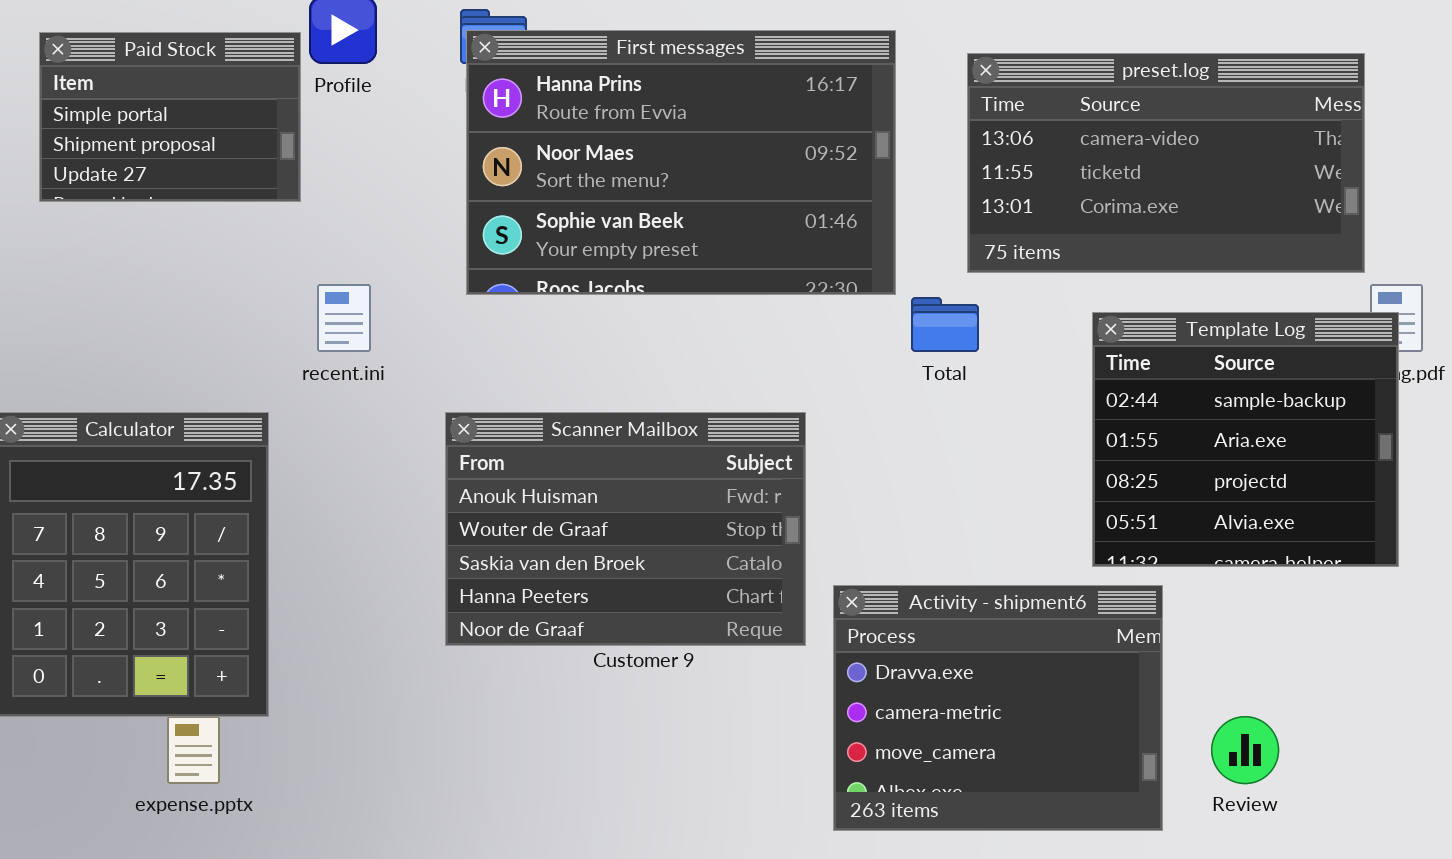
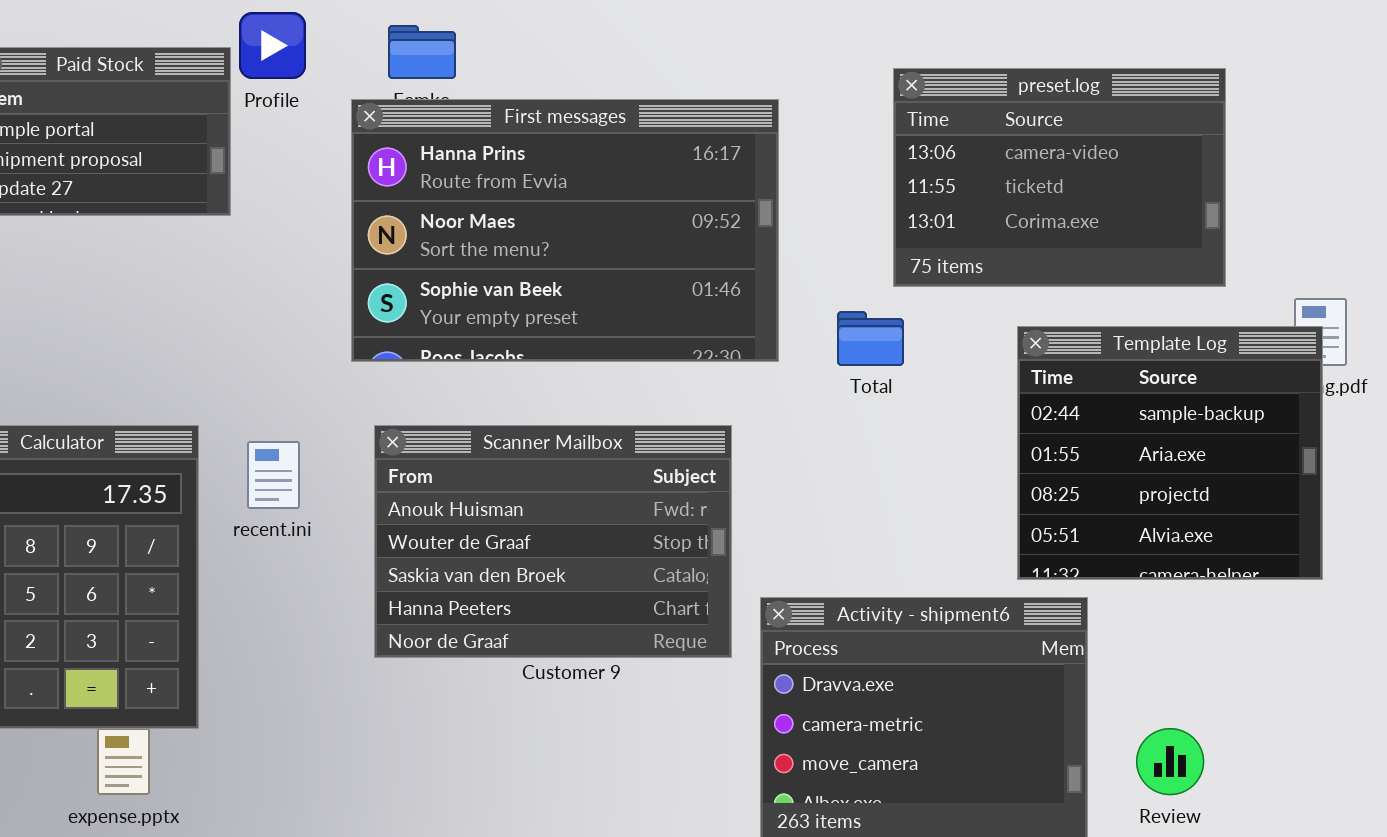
First messages: [466,30,896,295] -> [351,99,779,362], moved
preset.log: [967,53,1365,273] -> [893,68,1226,287], resized
recent.ini: [317,284,371,352] -> [247,441,300,509], moved

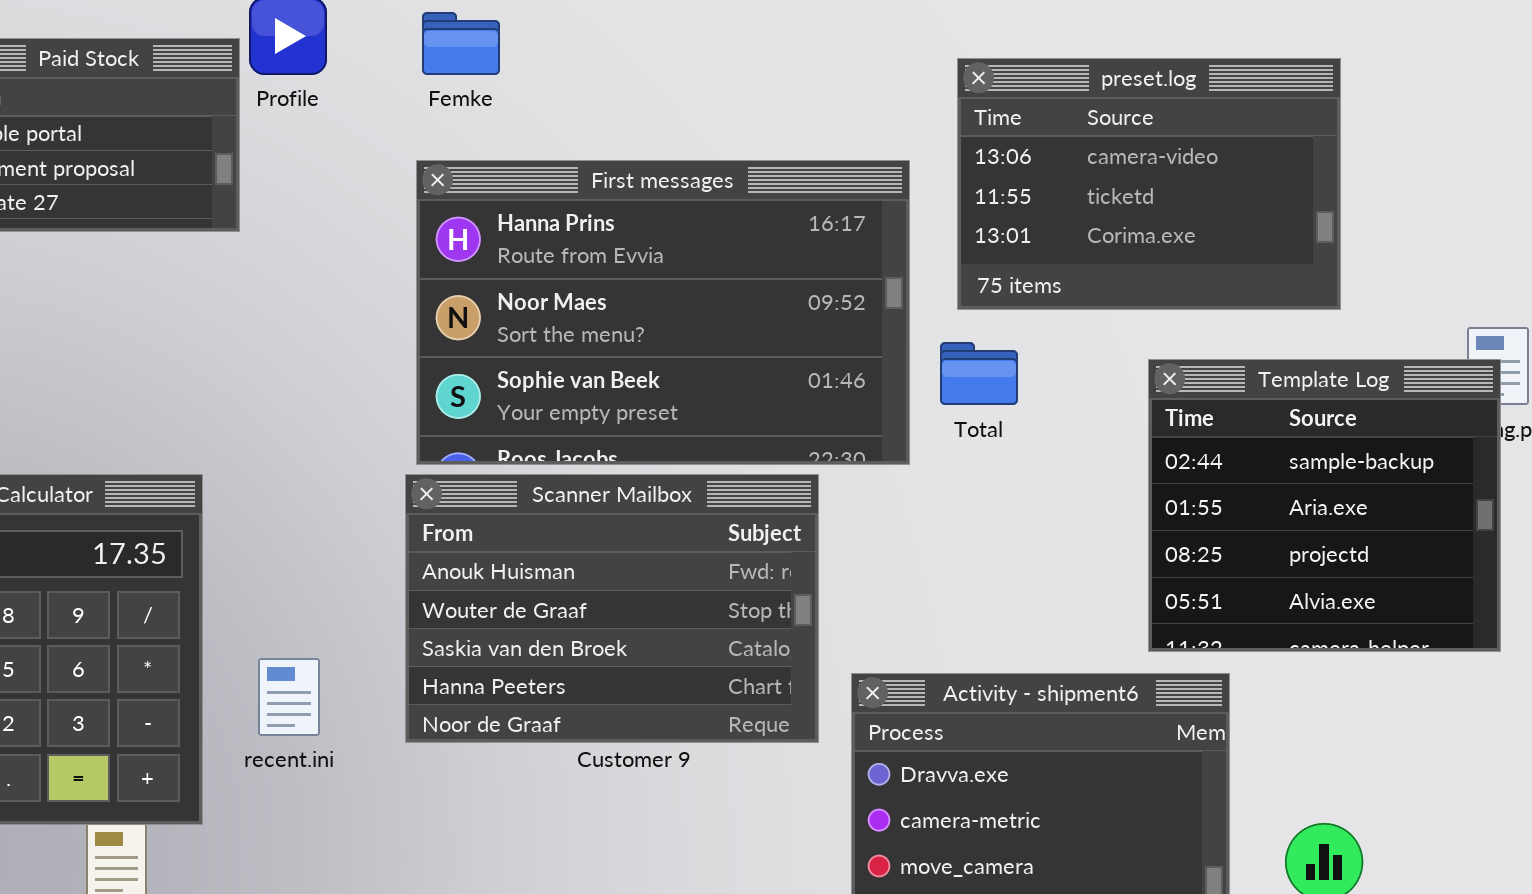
preset.log: [893,68,1226,287] -> [957,58,1341,310], moved
First messages: [351,99,779,362] -> [416,160,910,465], moved
recent.ini: [247,441,300,509] -> [258,658,320,736], moved

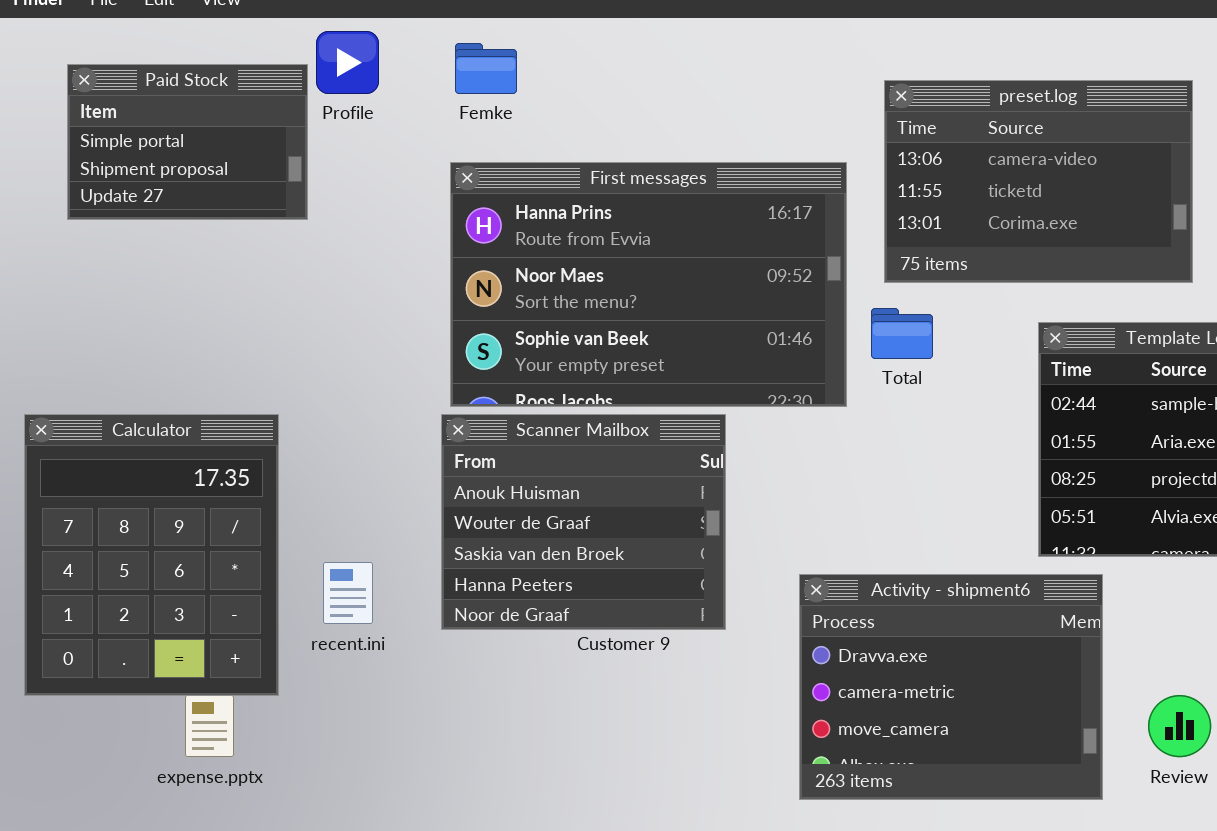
Scanner Mailbox: [405,474,819,743] -> [441,414,726,630], resized

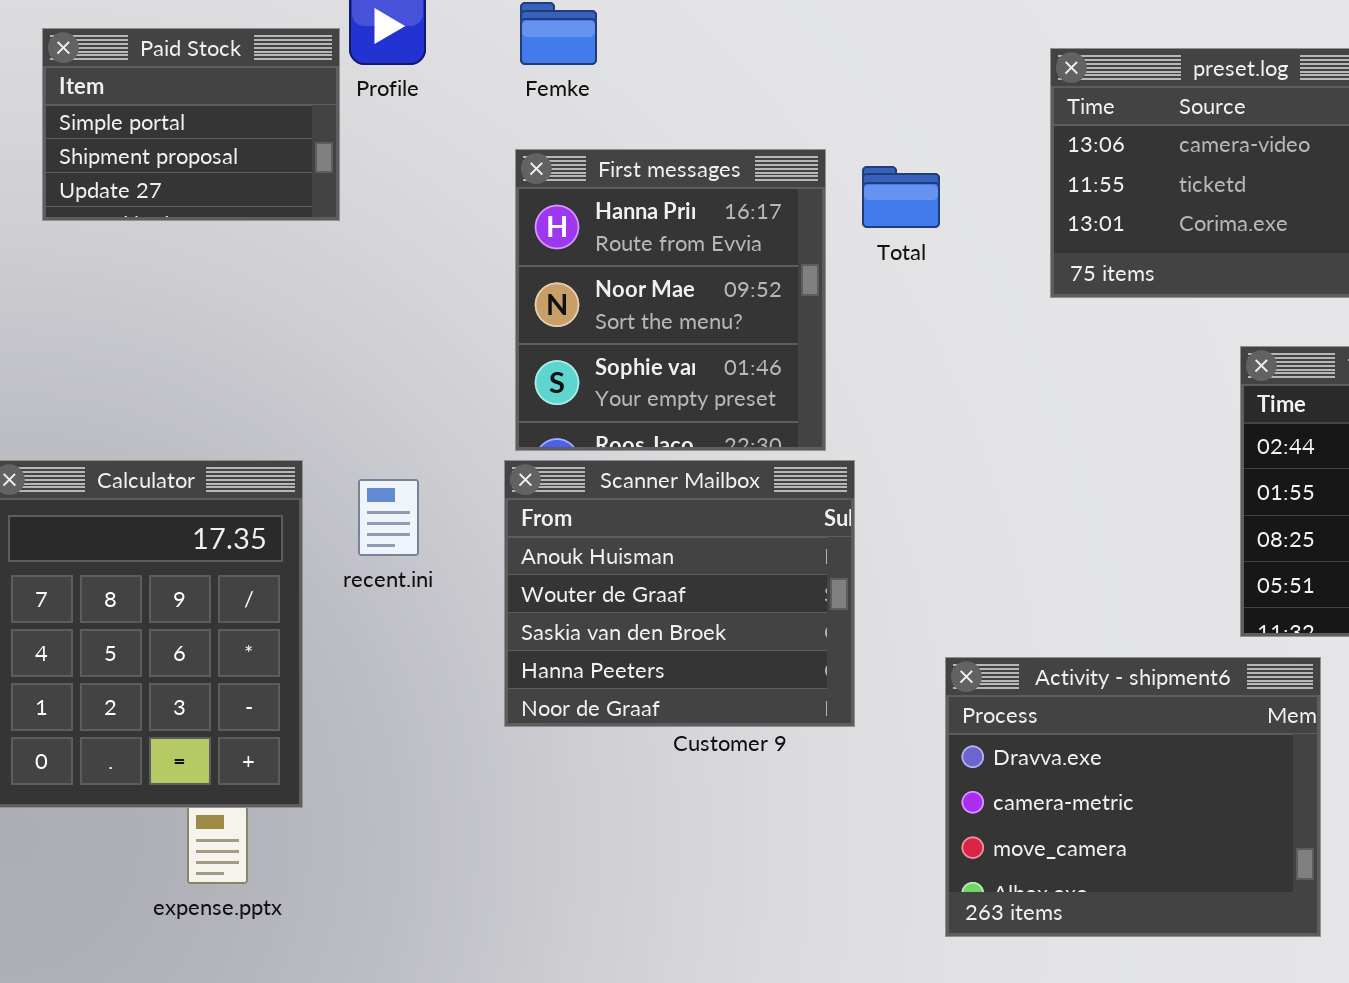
First messages: [450,162,847,407] -> [515,149,826,451], resized
Total: [871,308,933,359] -> [862,166,940,228], moved
recent.ini: [323,562,373,624] -> [358,479,419,556], moved

